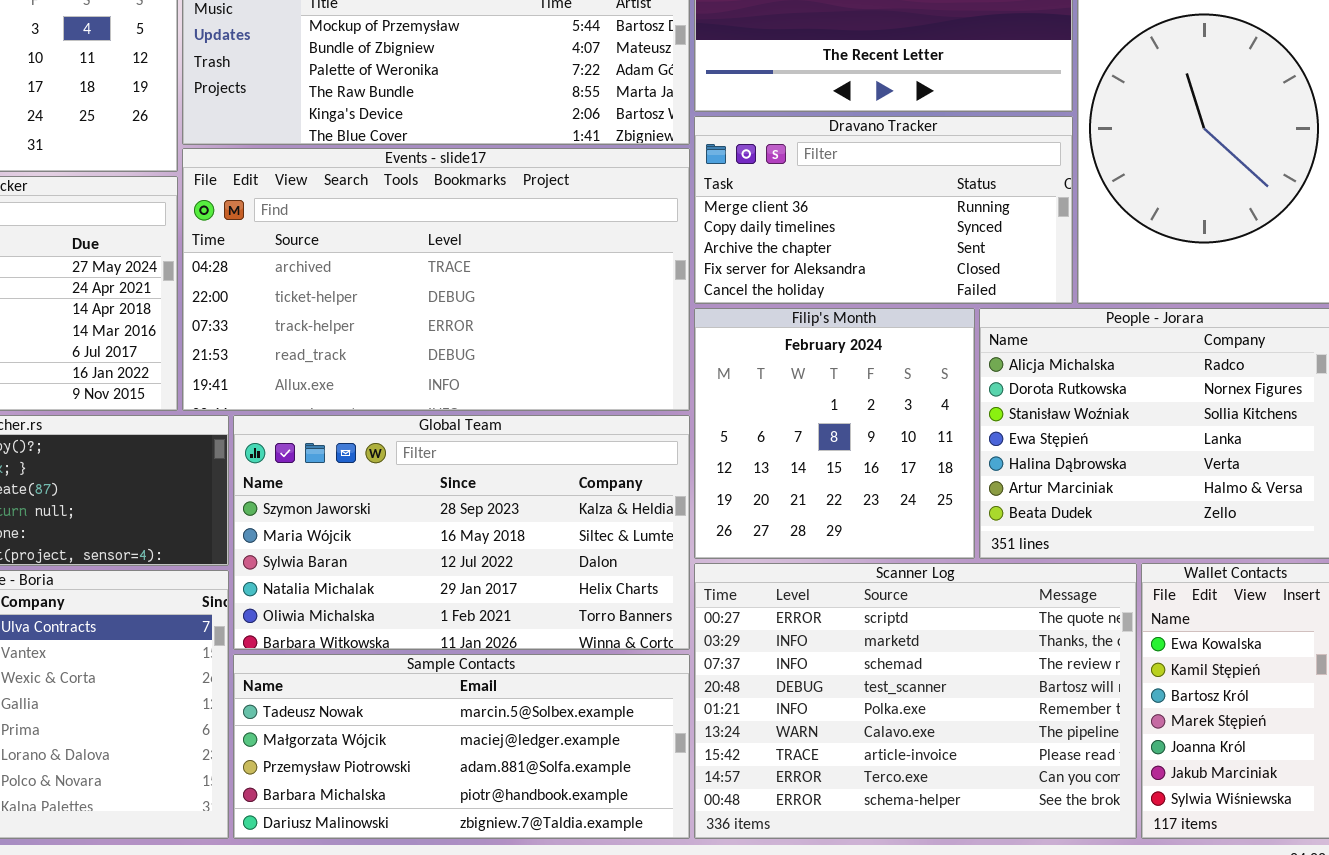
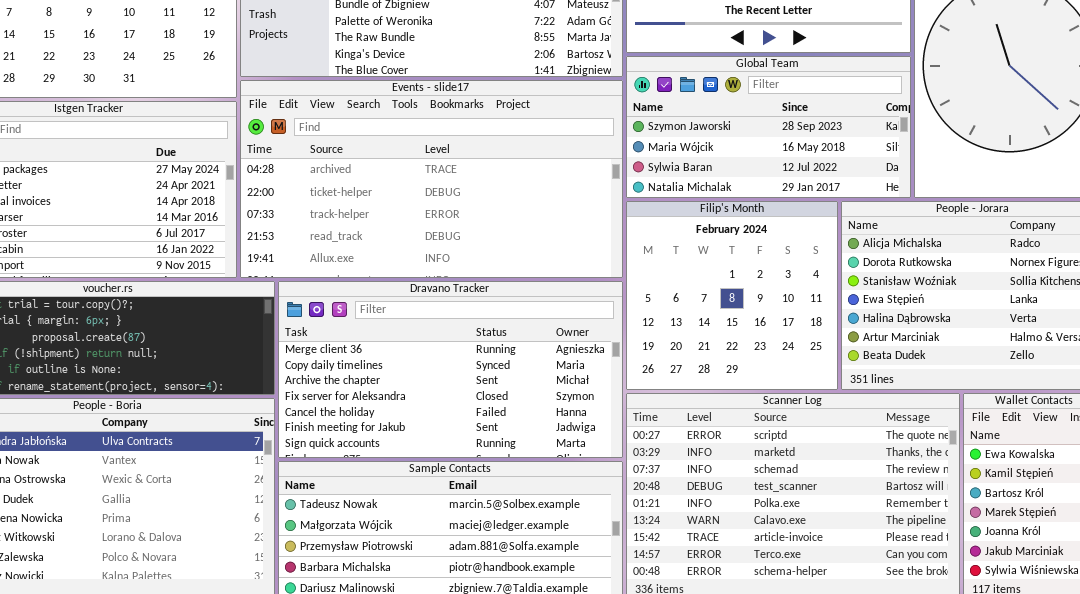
Dravano Tracker: [694,116,1073,304] -> [278,281,623,458], moved, resized
Global Team: [233,415,690,650] -> [626,56,911,198], moved, resized

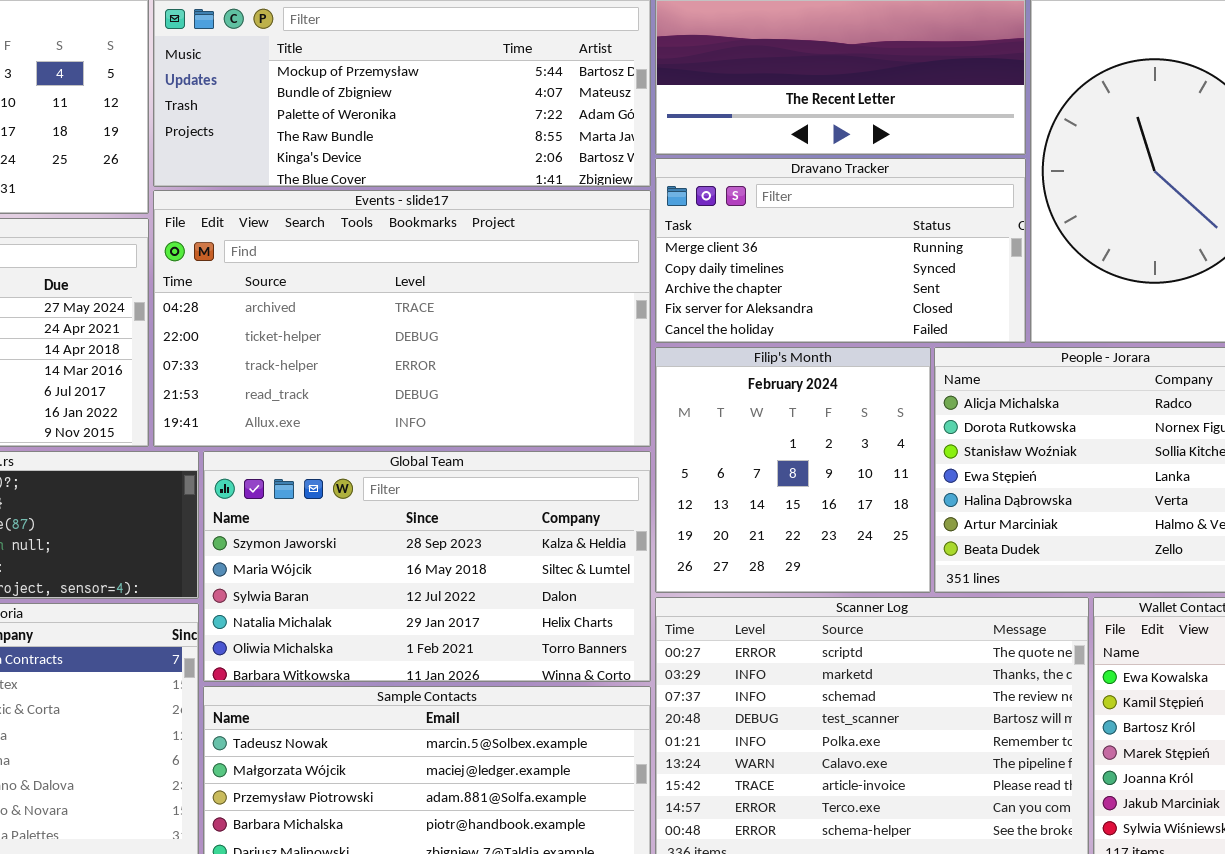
Global Team: [626,56,911,198] -> [203,451,651,682], moved, resized
Dravano Tracker: [278,281,623,458] -> [655,158,1026,343], moved, resized

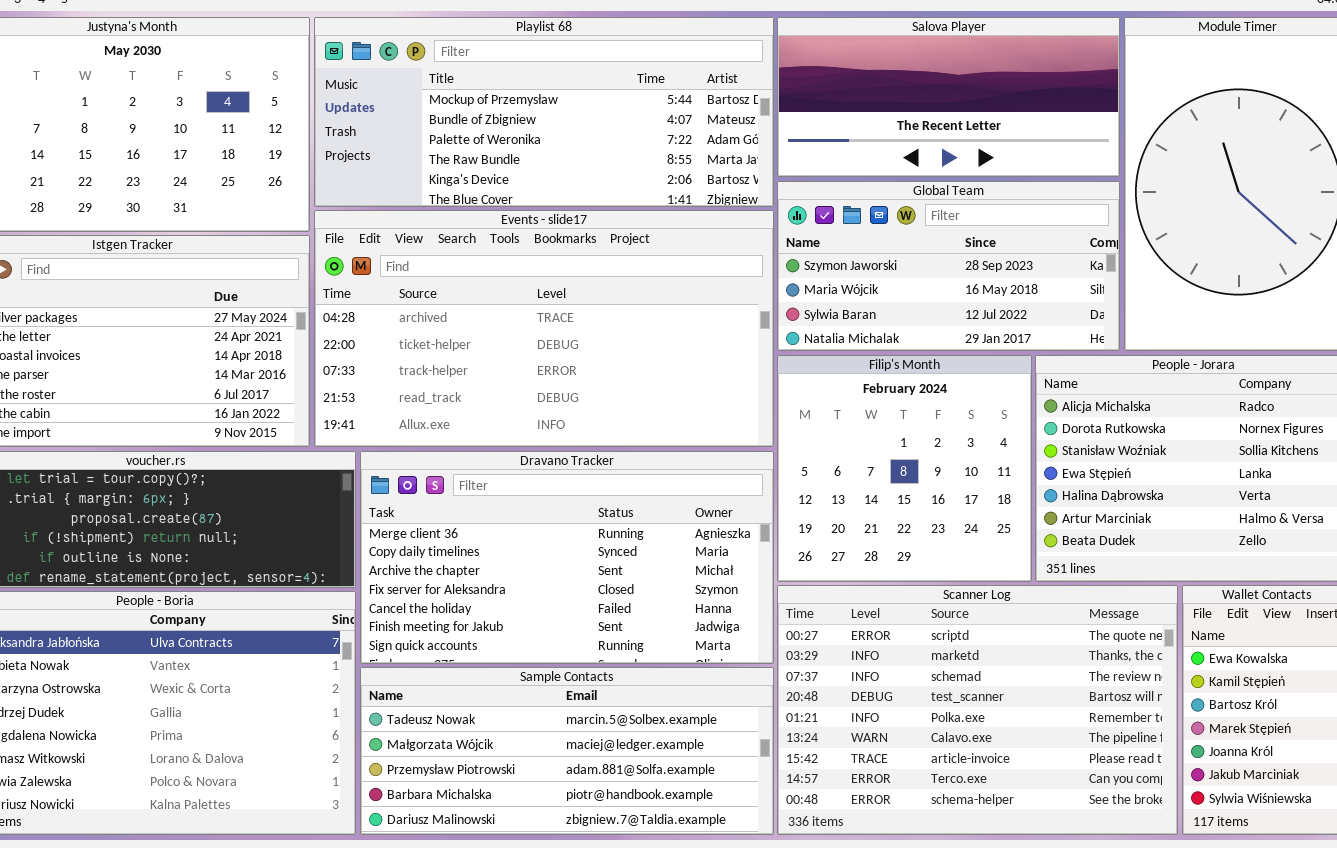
Dravano Tracker: [655,158,1026,343] -> [360,451,774,664], moved, resized
Global Team: [203,451,651,682] -> [777,181,1120,351], moved, resized

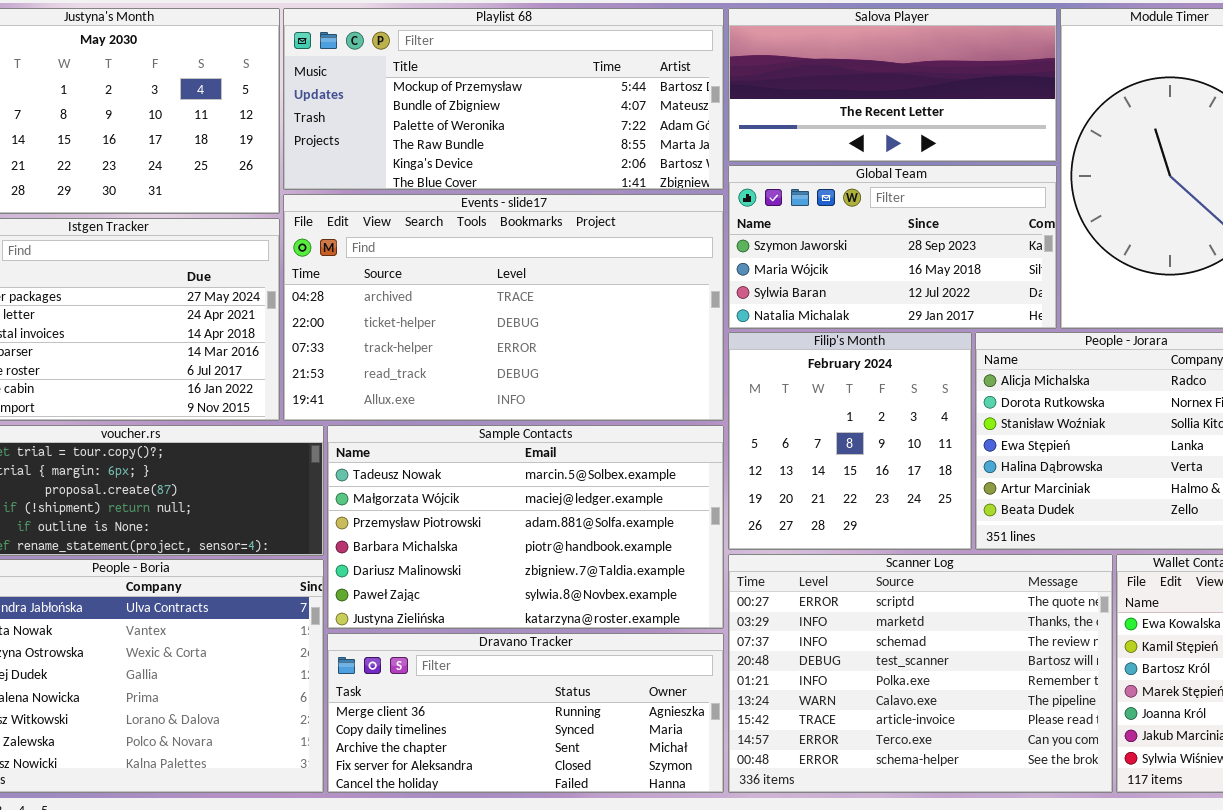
Dravano Tracker: [360,451,774,664] -> [327,633,724,793], moved, resized
Sample Contacts: [360,667,774,835] -> [327,425,724,629], moved, resized

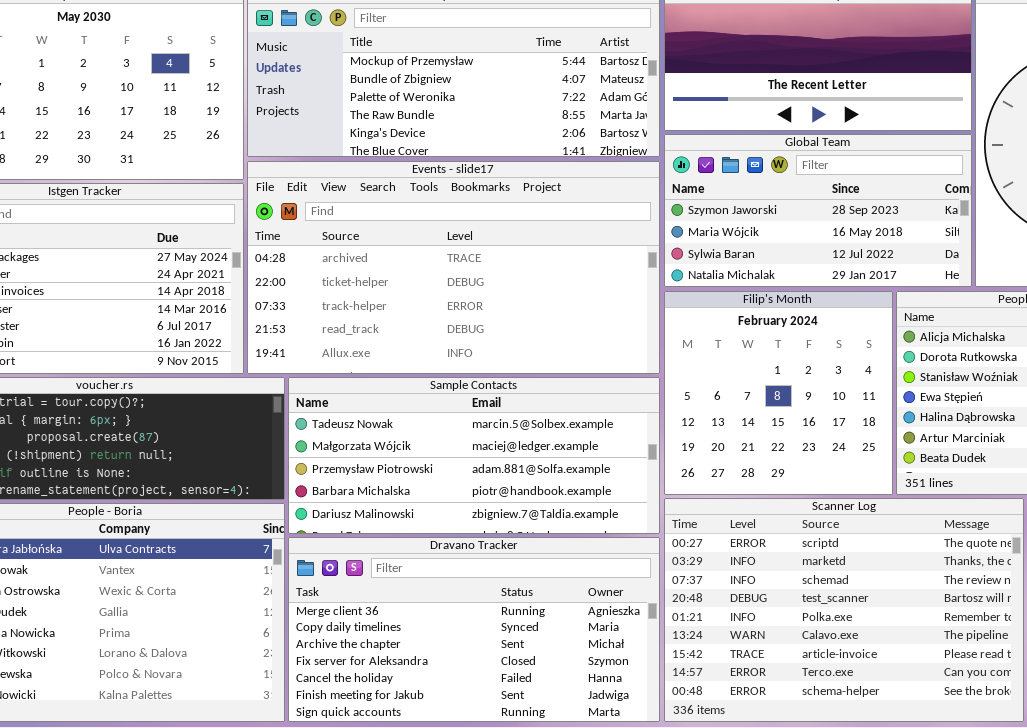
Sample Contacts: [327,425,724,629] -> [288,377,660,534], resized
Dravano Tracker: [327,633,724,793] -> [288,537,660,722], resized

